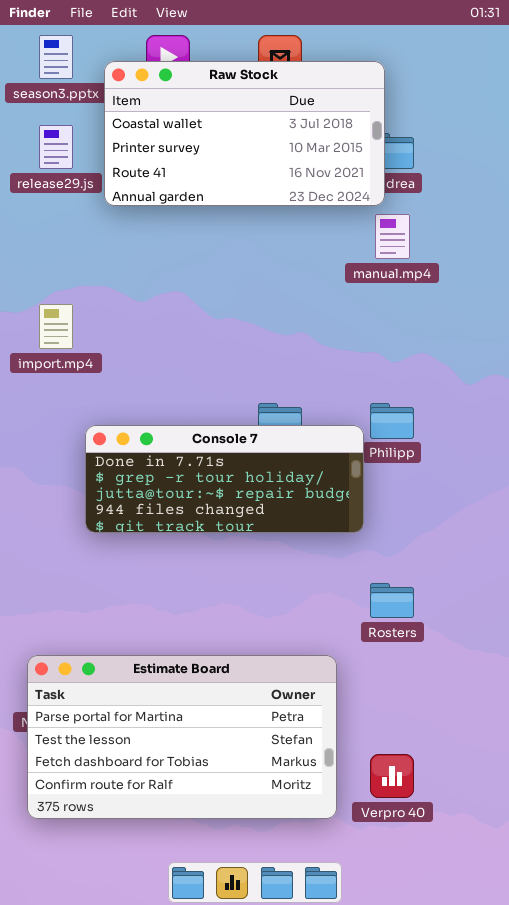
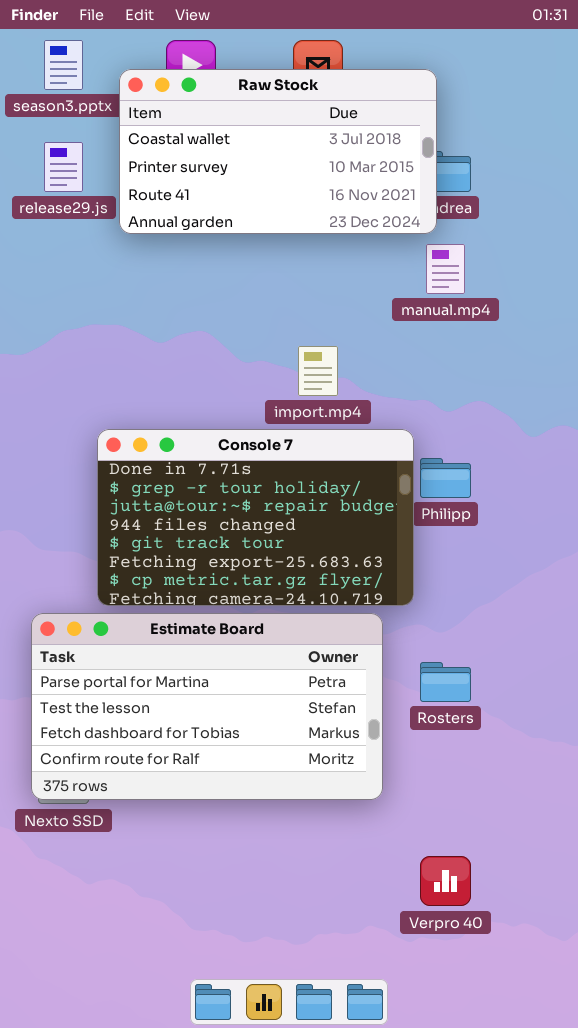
import.mp4: [39,304,73,349] -> [298,346,338,396], moved
Console 7: [85,425,364,533] -> [97,429,414,606], resized
Estimate Board: [27,655,337,819] -> [31,613,383,800], moved

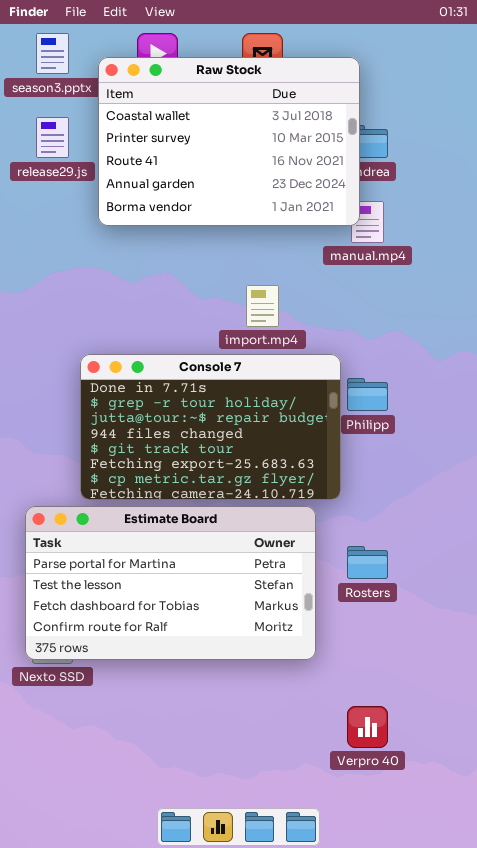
Raw Stock: [119,69,437,234] -> [98,57,360,226], resized

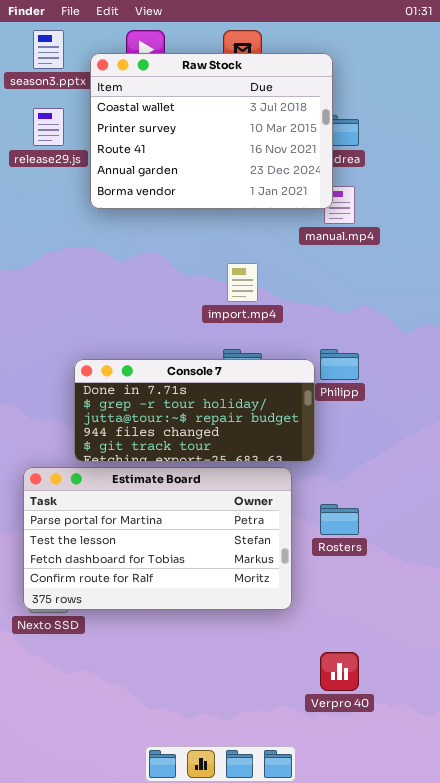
Console 7: [80,354,341,500] -> [74,359,315,462], resized

